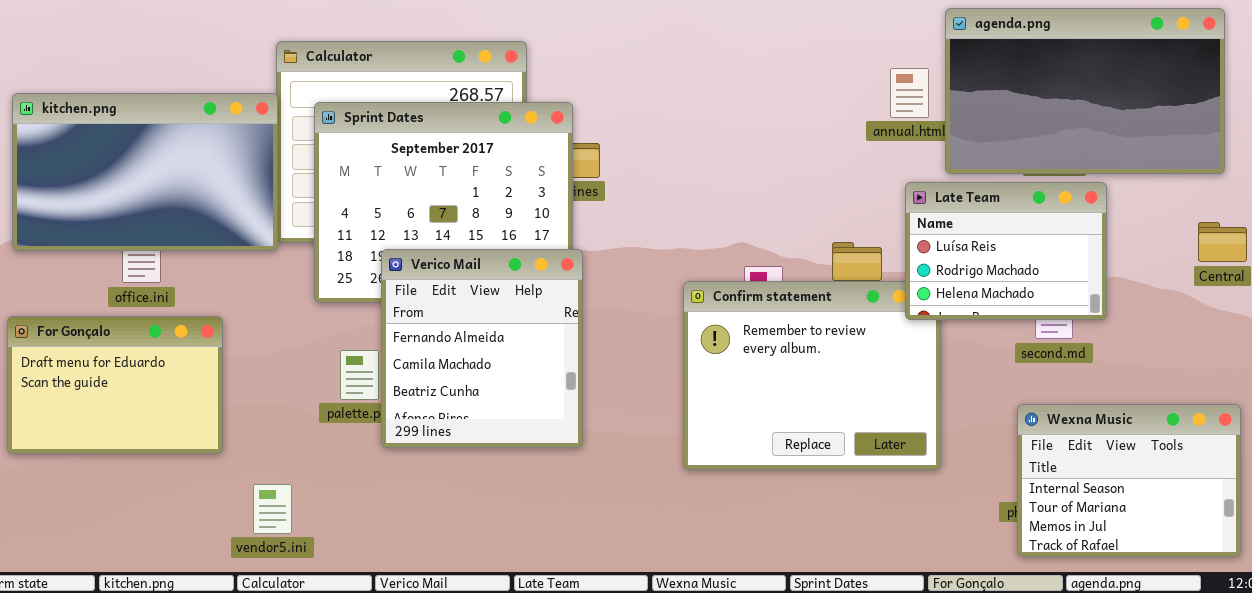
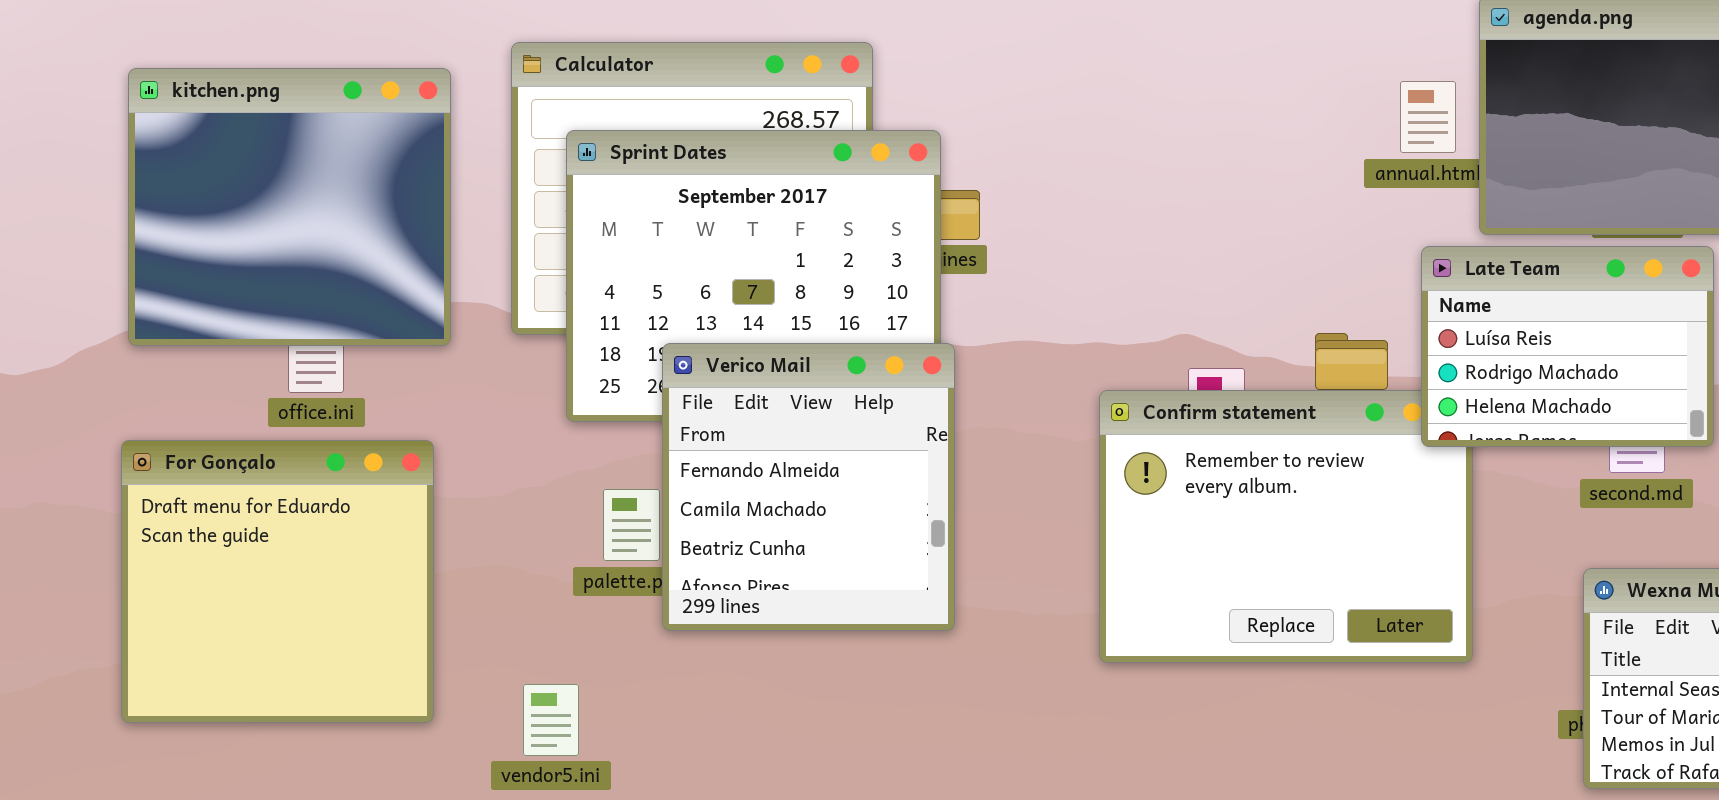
kitchen.png: [12,93,278,251] -> [128,68,451,346], resized
For Gonçalo: [7,316,223,454] -> [121,440,434,723], resized
vendor5.ini: [253,484,292,534] -> [523,684,579,756], moved

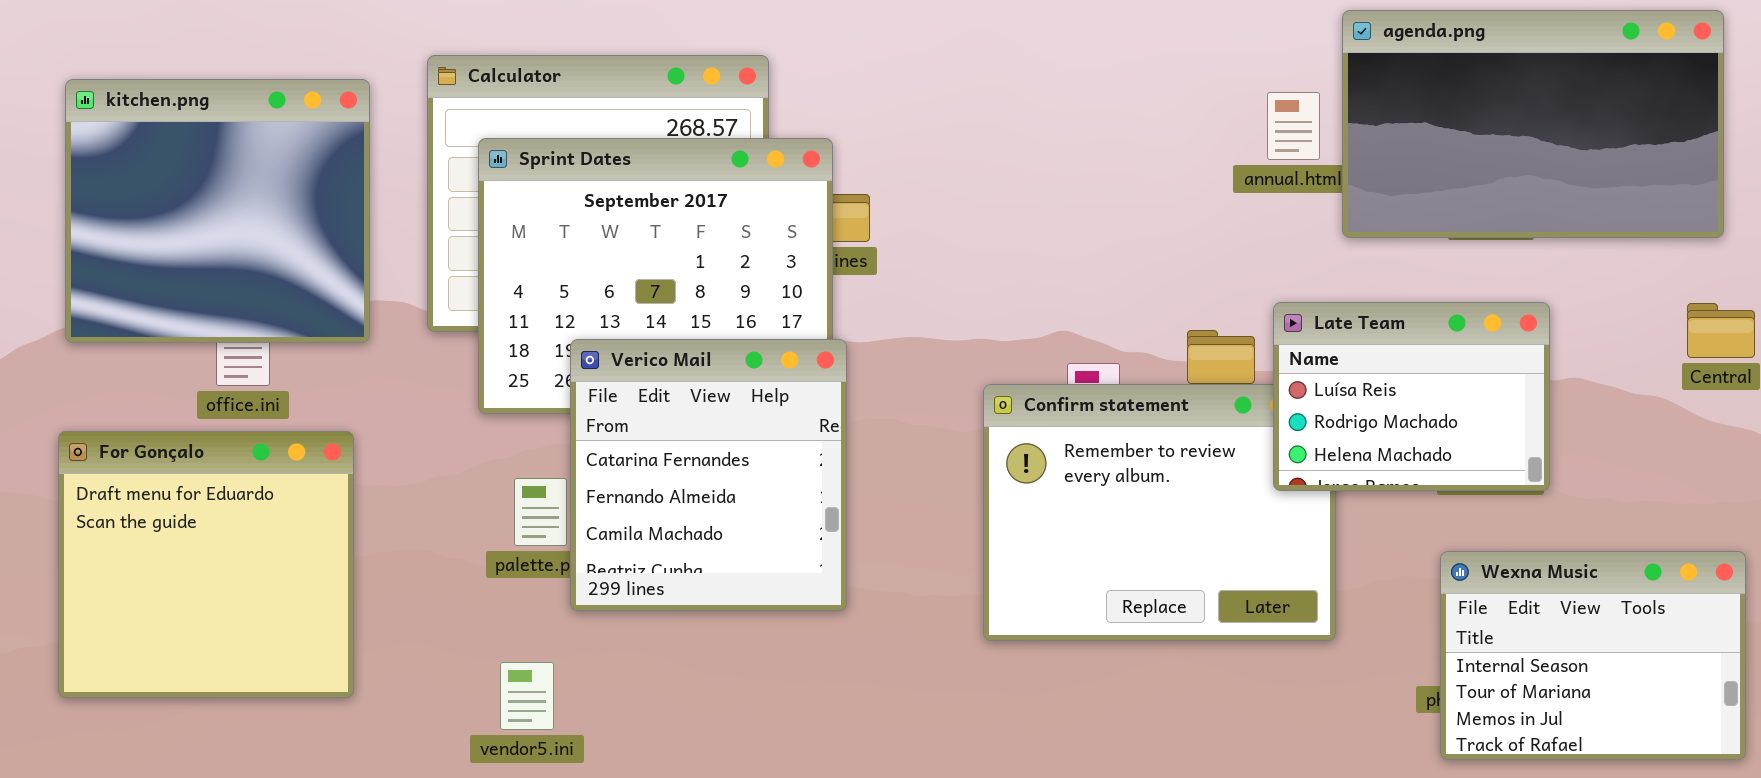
Late Team: [1421,246,1714,447] -> [1273,302,1550,491], moved
Verico Mail: [662,343,955,631] -> [570,339,847,611], scrolled up 1 row
vendor5.ini: [523,684,579,756] -> [500,662,554,730], moved

